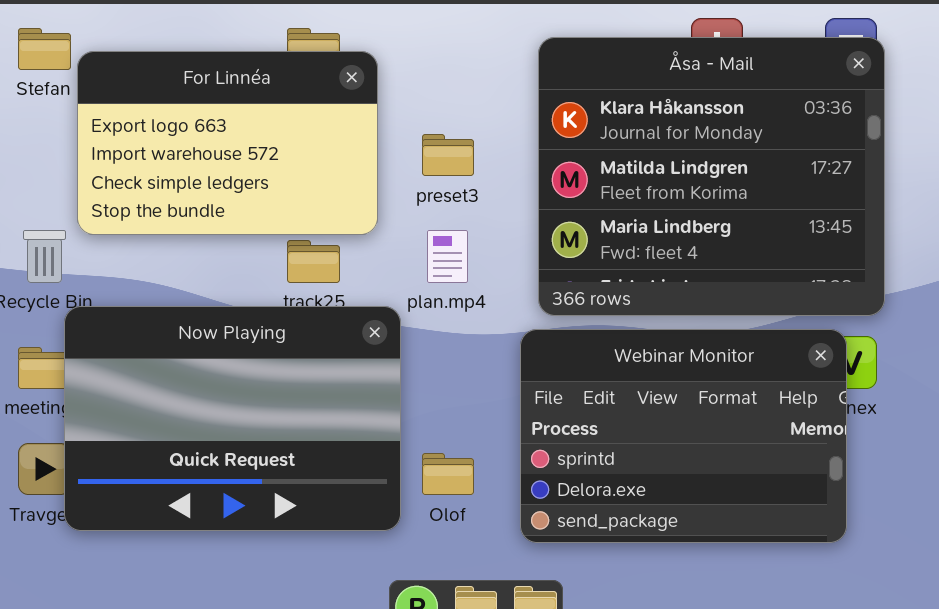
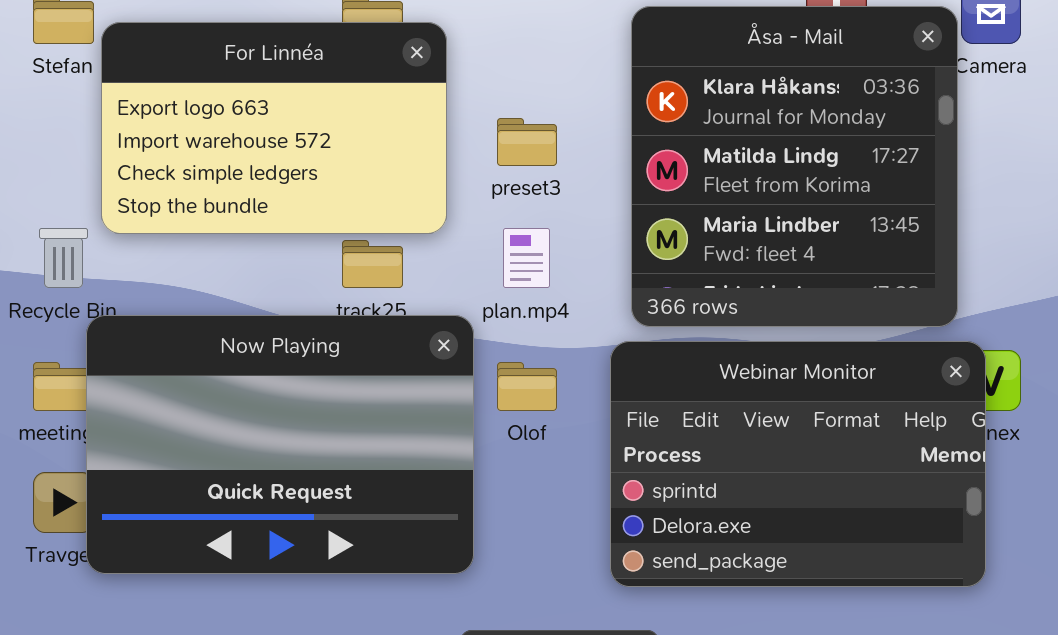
Åsa - Mail: [538,37,885,316] -> [631,6,958,327], resized
Olof: [422,453,474,495] -> [497,362,557,411], moved

